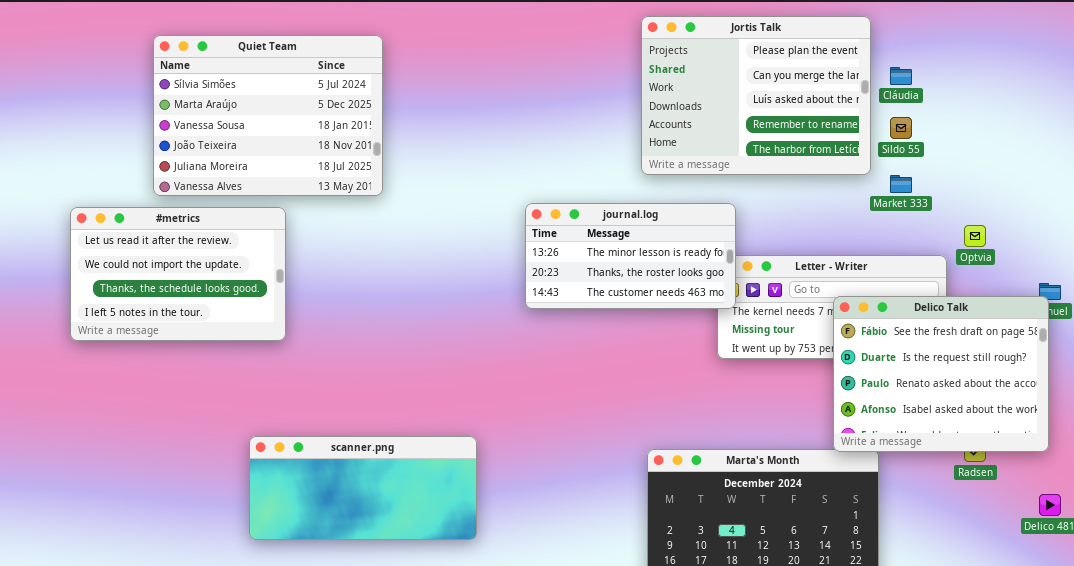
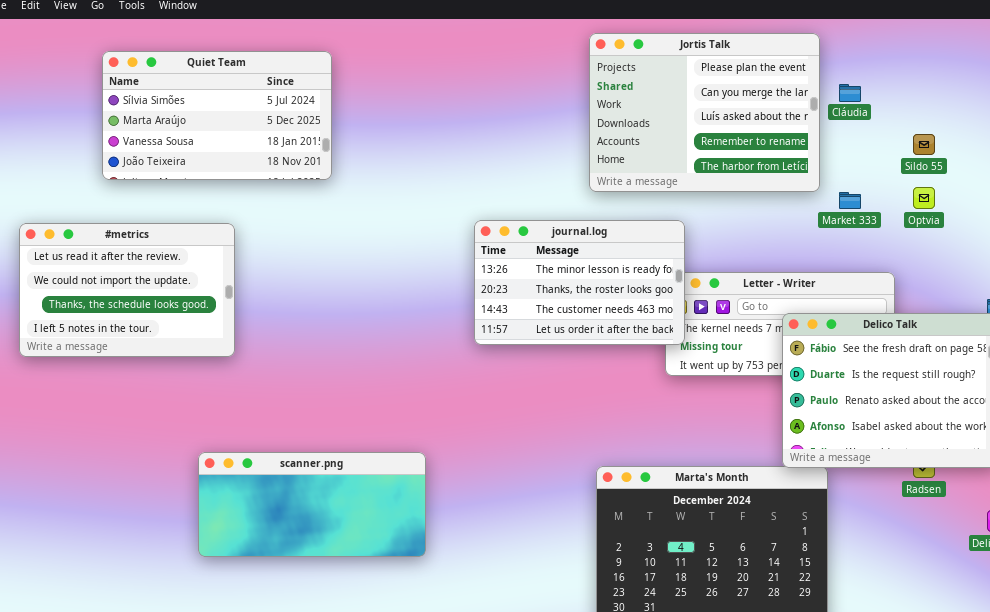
Quiet Team: [153,35,383,196] -> [102,51,332,180], resized
Sildo 55: [890,117,912,139] -> [913,134,935,155], moved
journal.log: [525,203,736,309] -> [474,220,685,345], resized
Optvia: [964,225,986,247] -> [913,187,935,209], moved

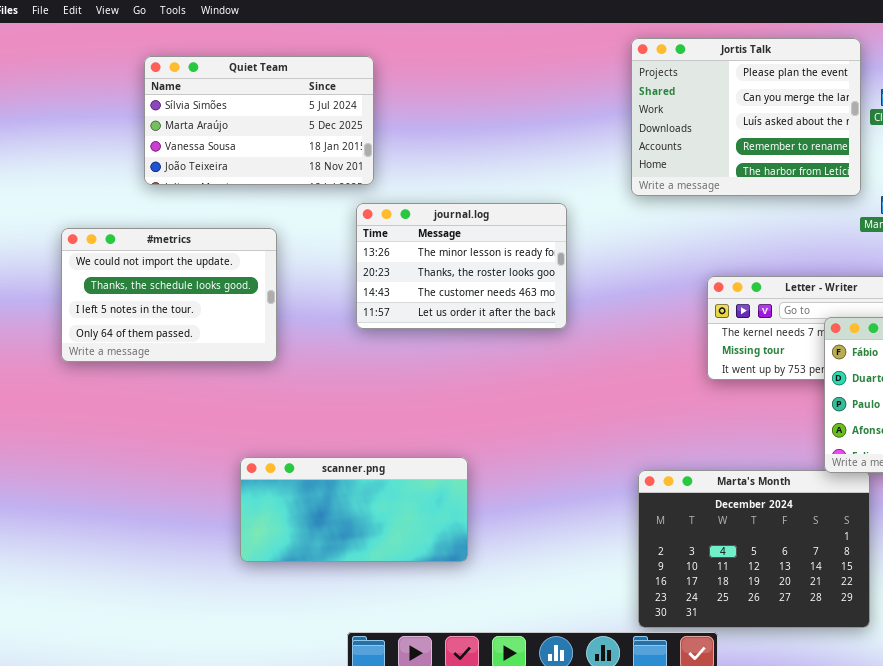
journal.log: [474,220,685,345] -> [356,203,567,329], moved
#metrics: [19,223,235,357] -> [61,228,277,362], scrolled down 1 row

